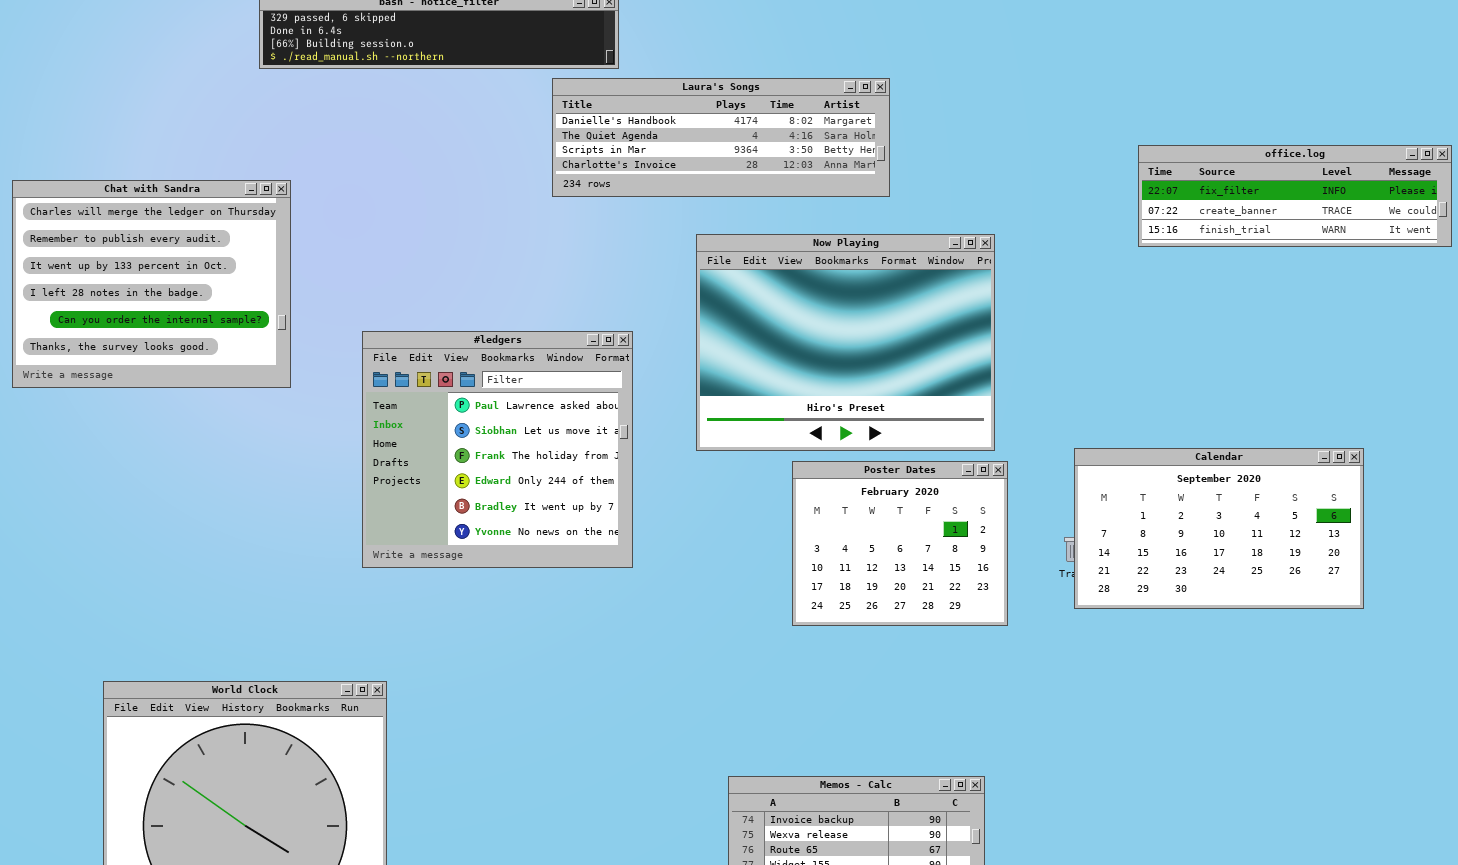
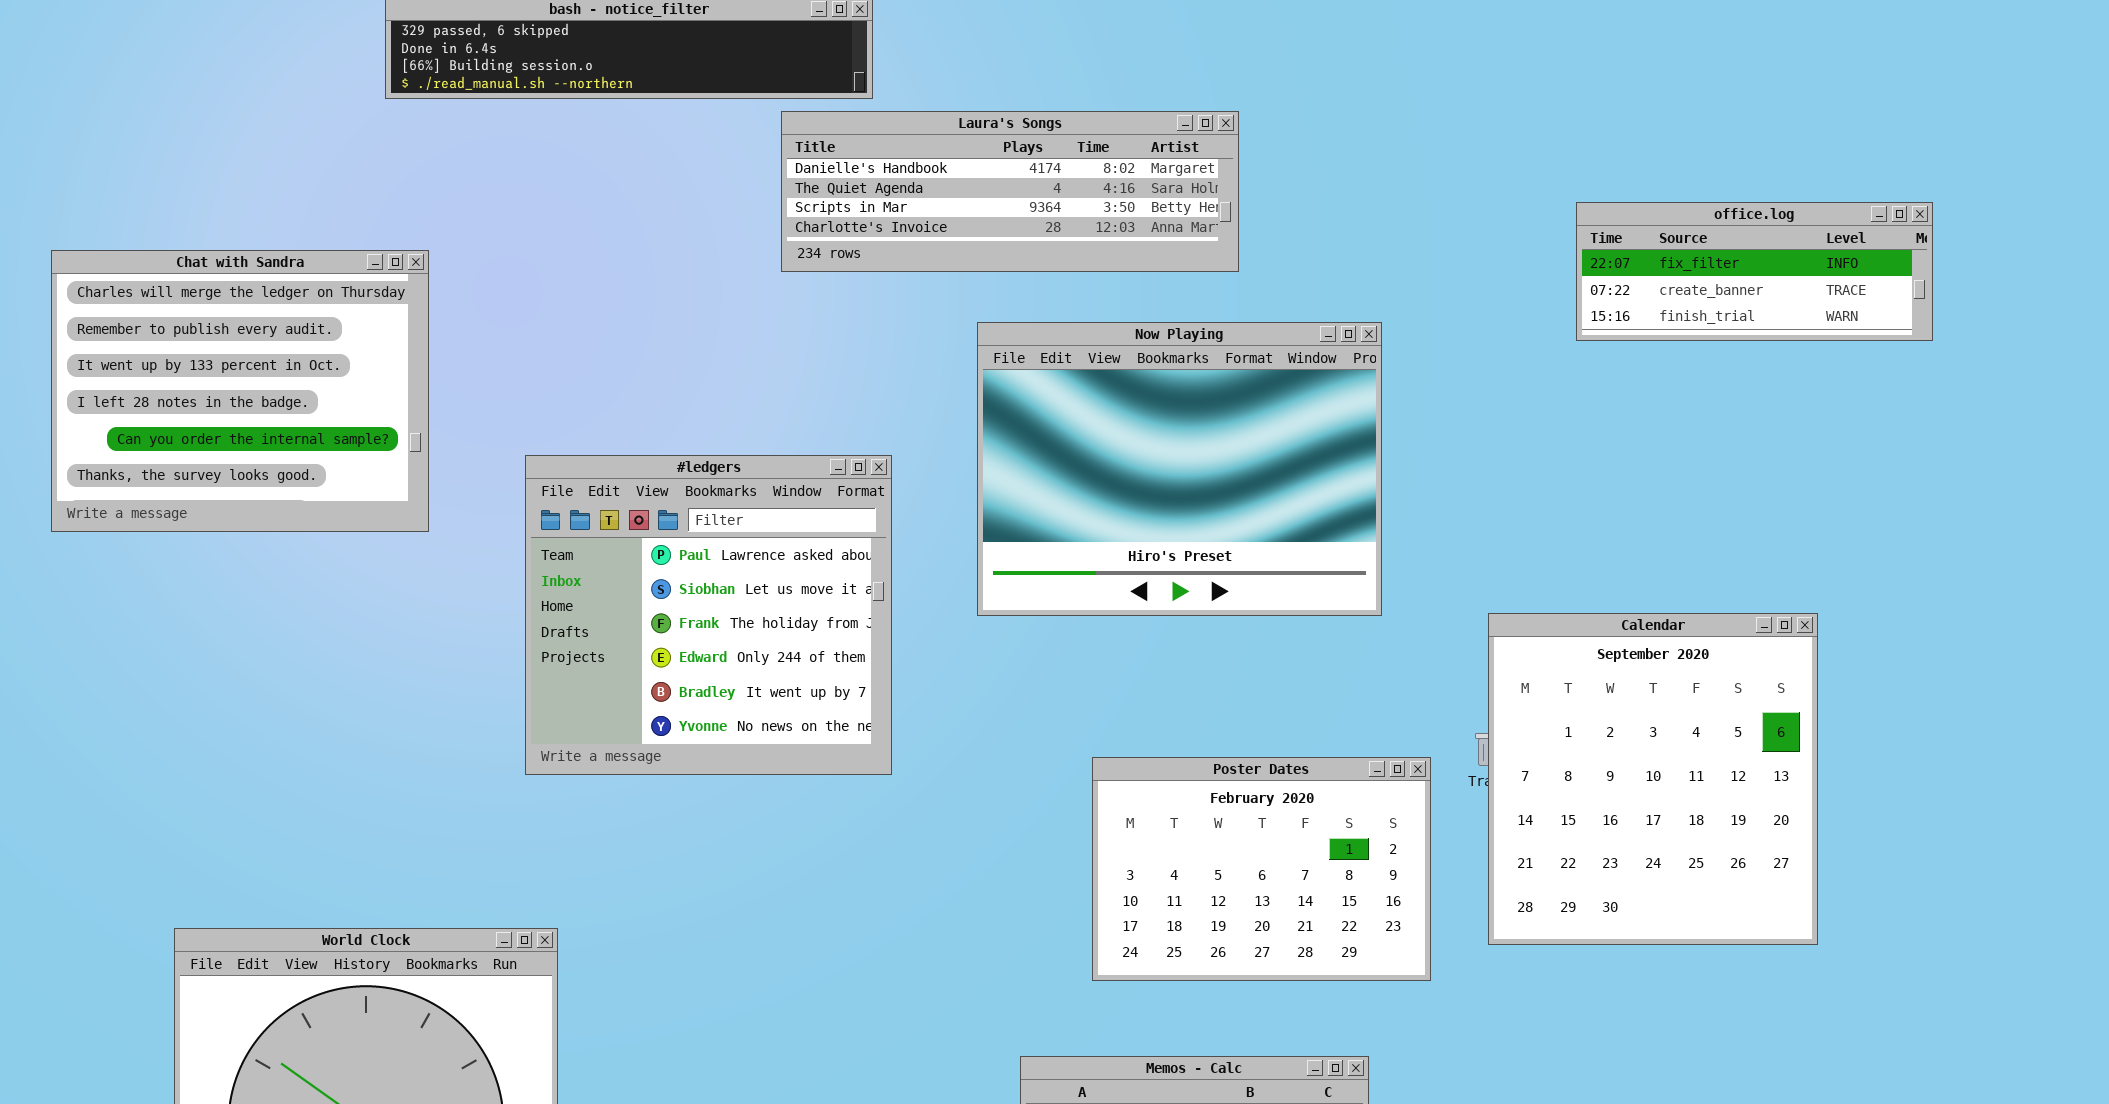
office.log: [1138,145,1452,247] -> [1576,202,1933,341], resized
Calendar: [1074,448,1364,609] -> [1488,613,1818,945], resized
Poster Dates: [792,461,1008,626] -> [1092,757,1431,981], moved, resized

